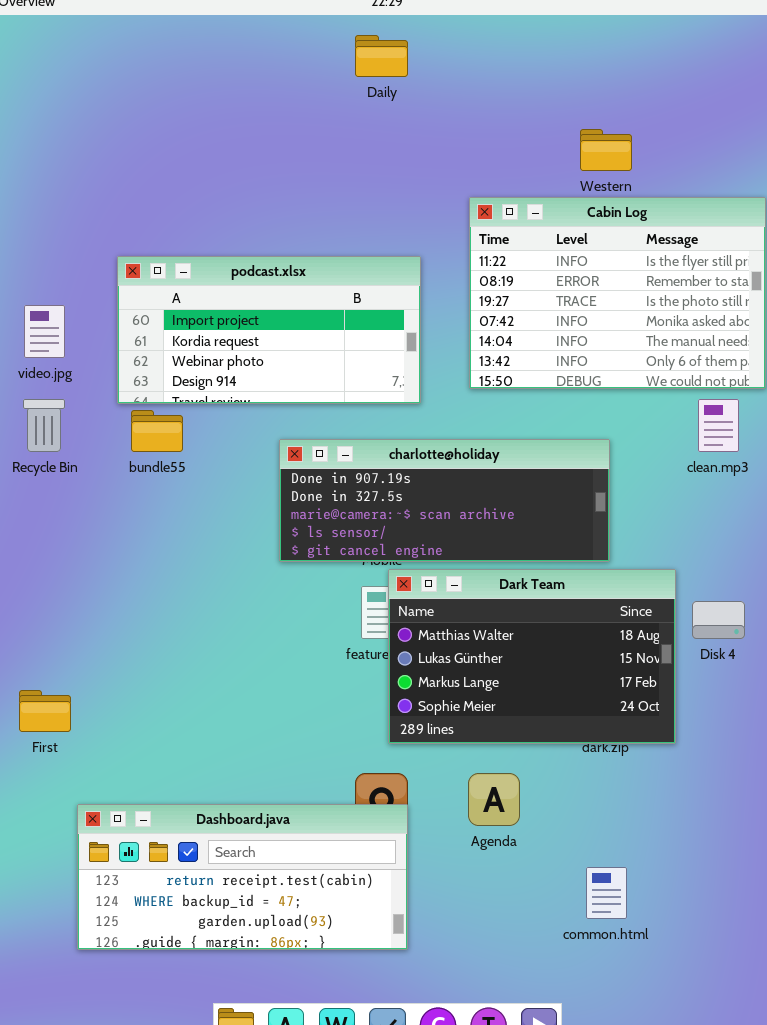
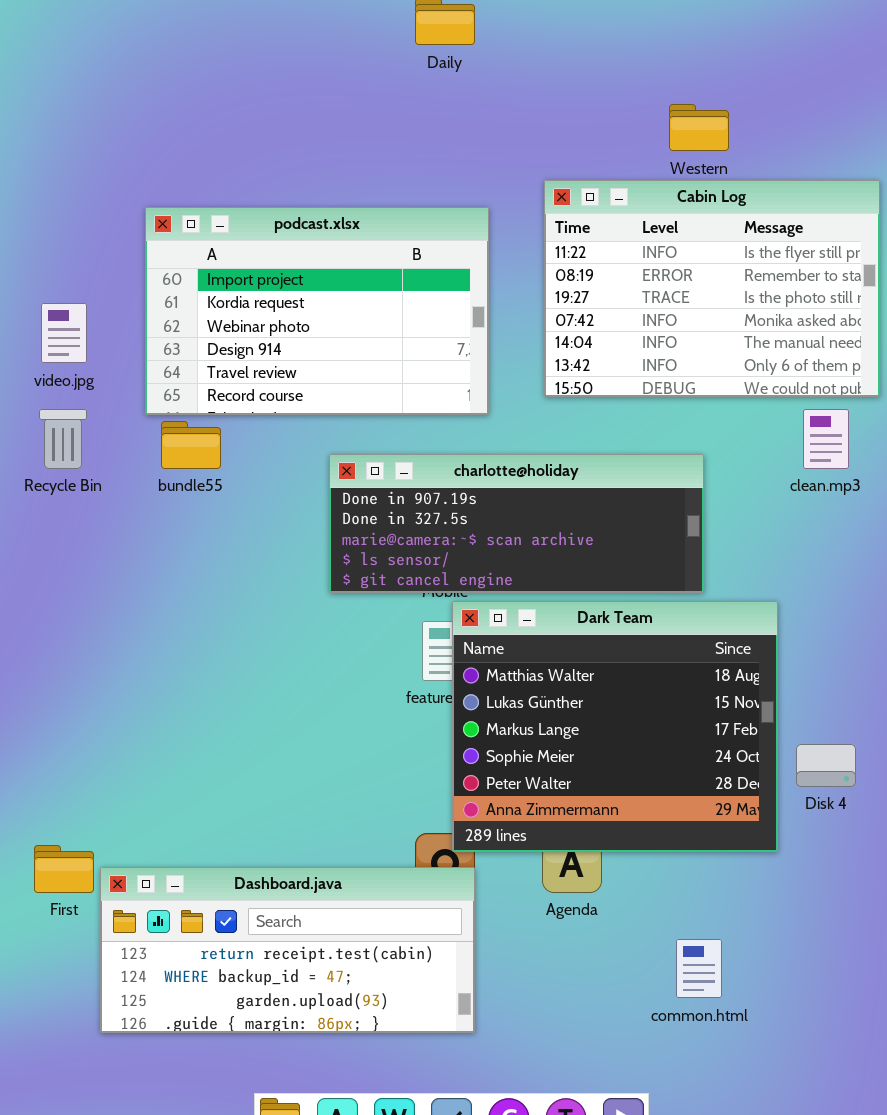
podcast.xlsx: [117,256,421,404] -> [145,207,489,415], resized
Dark Team: [388,569,676,744] -> [452,601,778,852], resized
Disk 4: [692,601,745,639] -> [796,744,856,787], moved
First: [19,690,71,732] -> [34,845,94,893], moved

